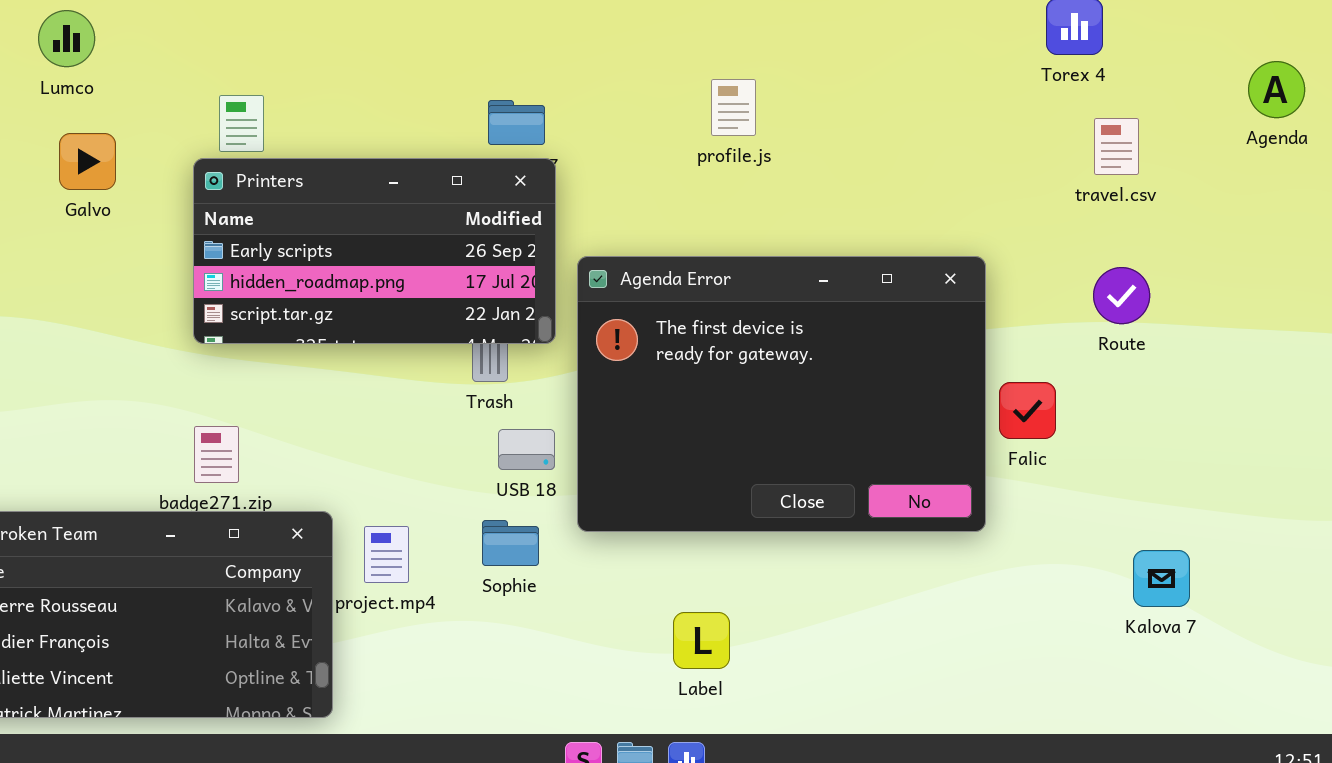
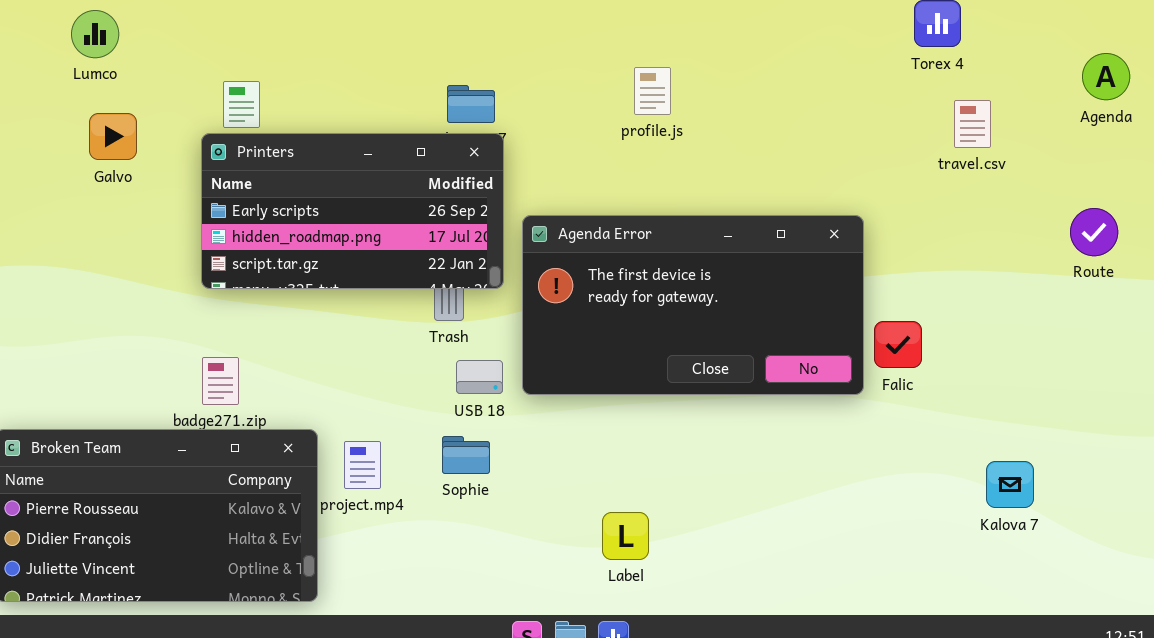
Agenda Error: [577,256,986,532] -> [522,215,864,395], resized
Route: [1093,267,1150,324] -> [1070,208,1118,256], moved

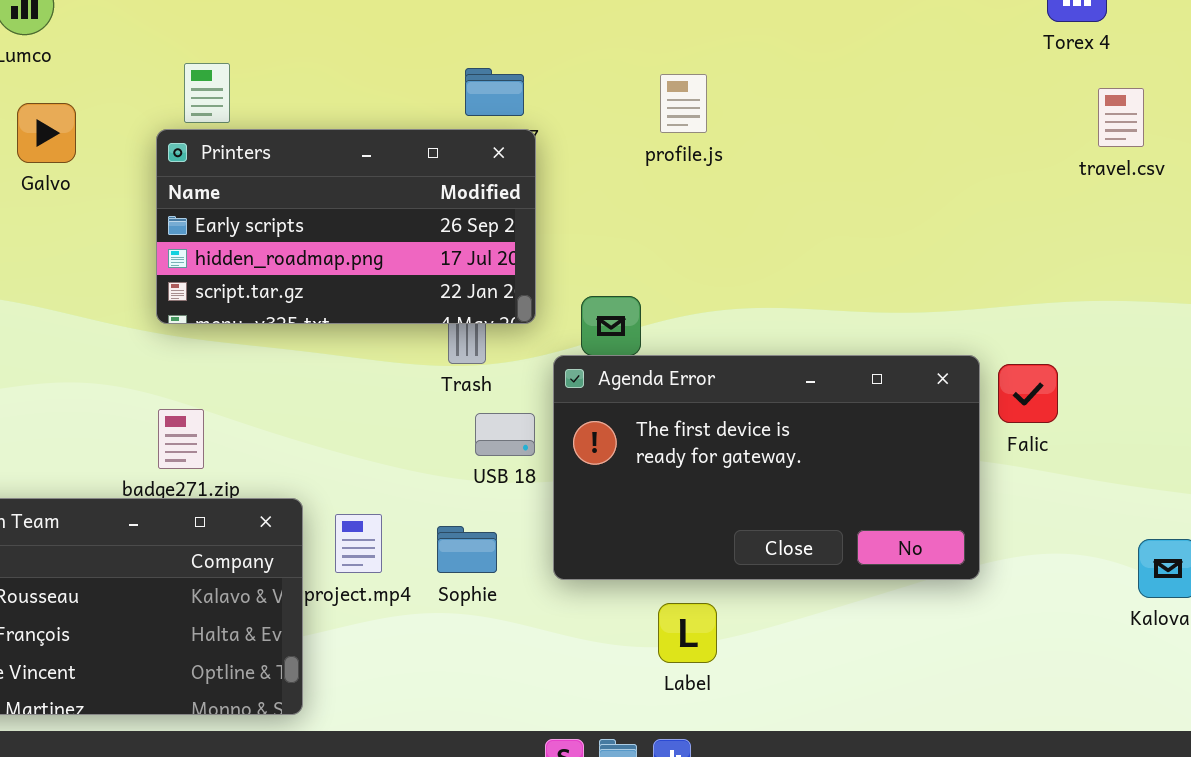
profile.js: [634,67,671,115] -> [660,74,707,133], moved
Agenda Error: [522,215,864,395] -> [553,355,980,580], moved
Sophie: [442,436,490,474] -> [437,526,497,573], moved

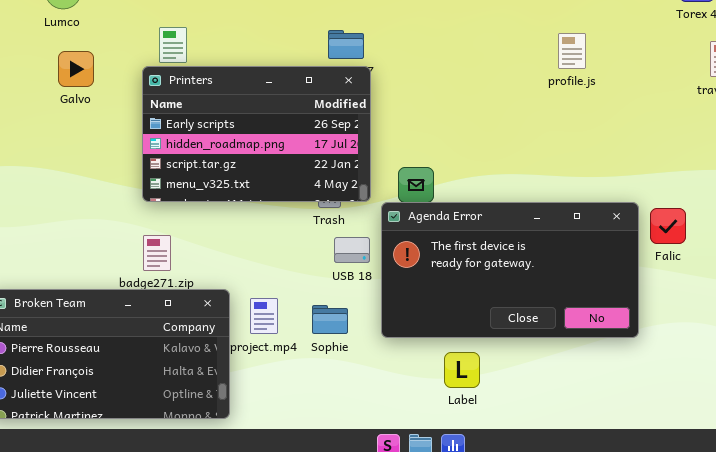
profile.js: [660,74,707,133] -> [558,33,586,69], moved
Printers: [156,129,536,324] -> [142,66,371,202], resized

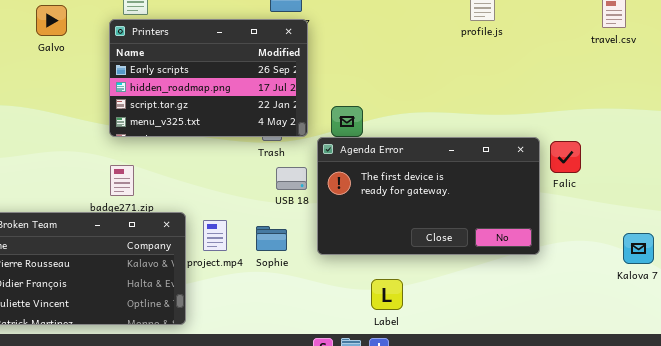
Label: [444,352,480,388] -> [371,279,403,310], moved

